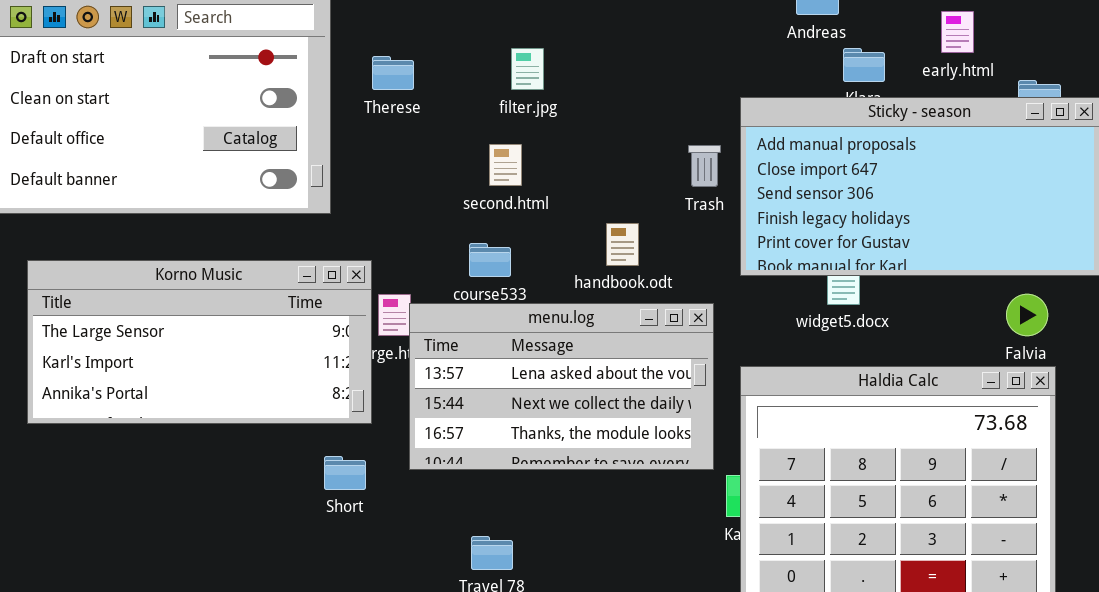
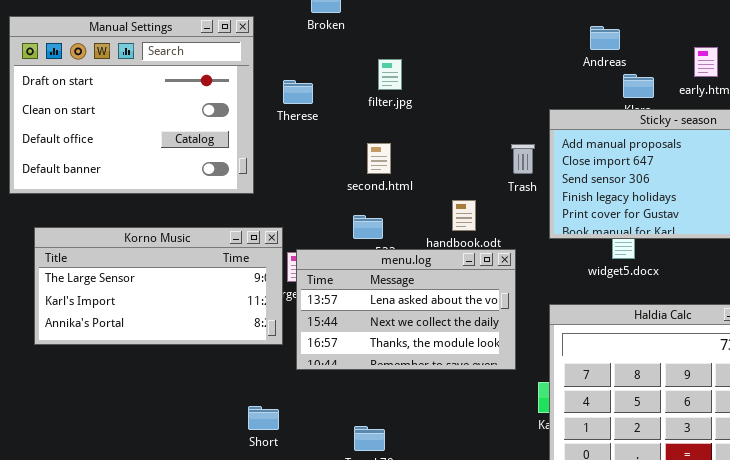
filter.jpg: [511,48,544,90] -> [378,59,402,90], moved
menu.log: [409,303,714,470] -> [296,249,516,370], moved
Short: [324,456,366,490] -> [248,406,279,430], moved

